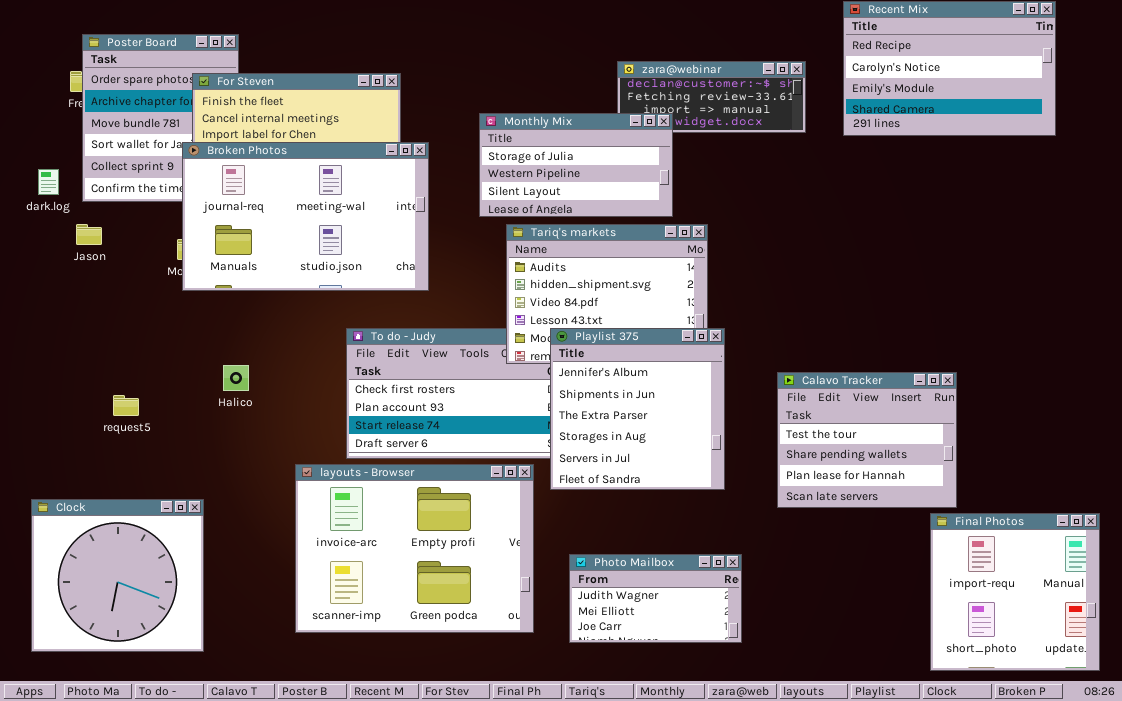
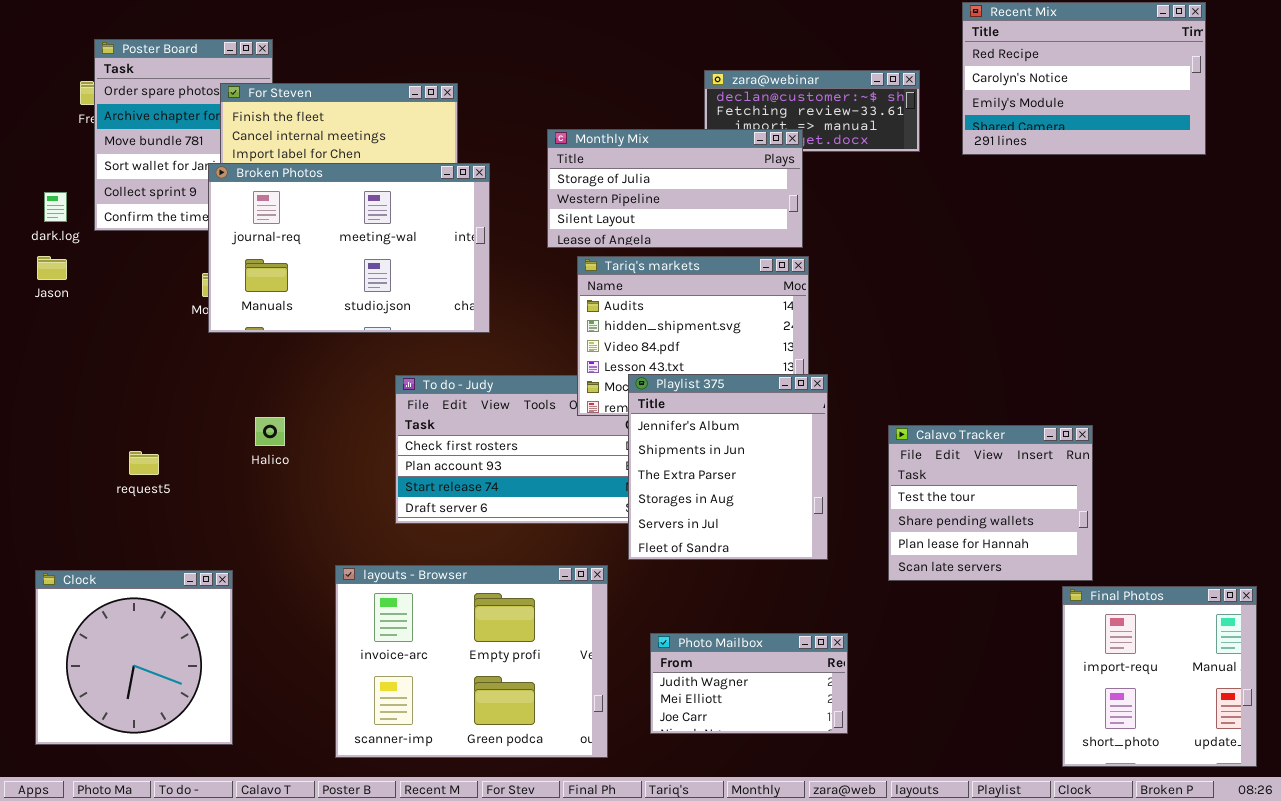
Monthly Mix: [479,113,673,217] -> [547,129,803,248], resized
Jason: [76,224,102,245] -> [37,256,67,280], moved
layouts - Browser: [295,464,534,633] -> [335,565,608,758], moved

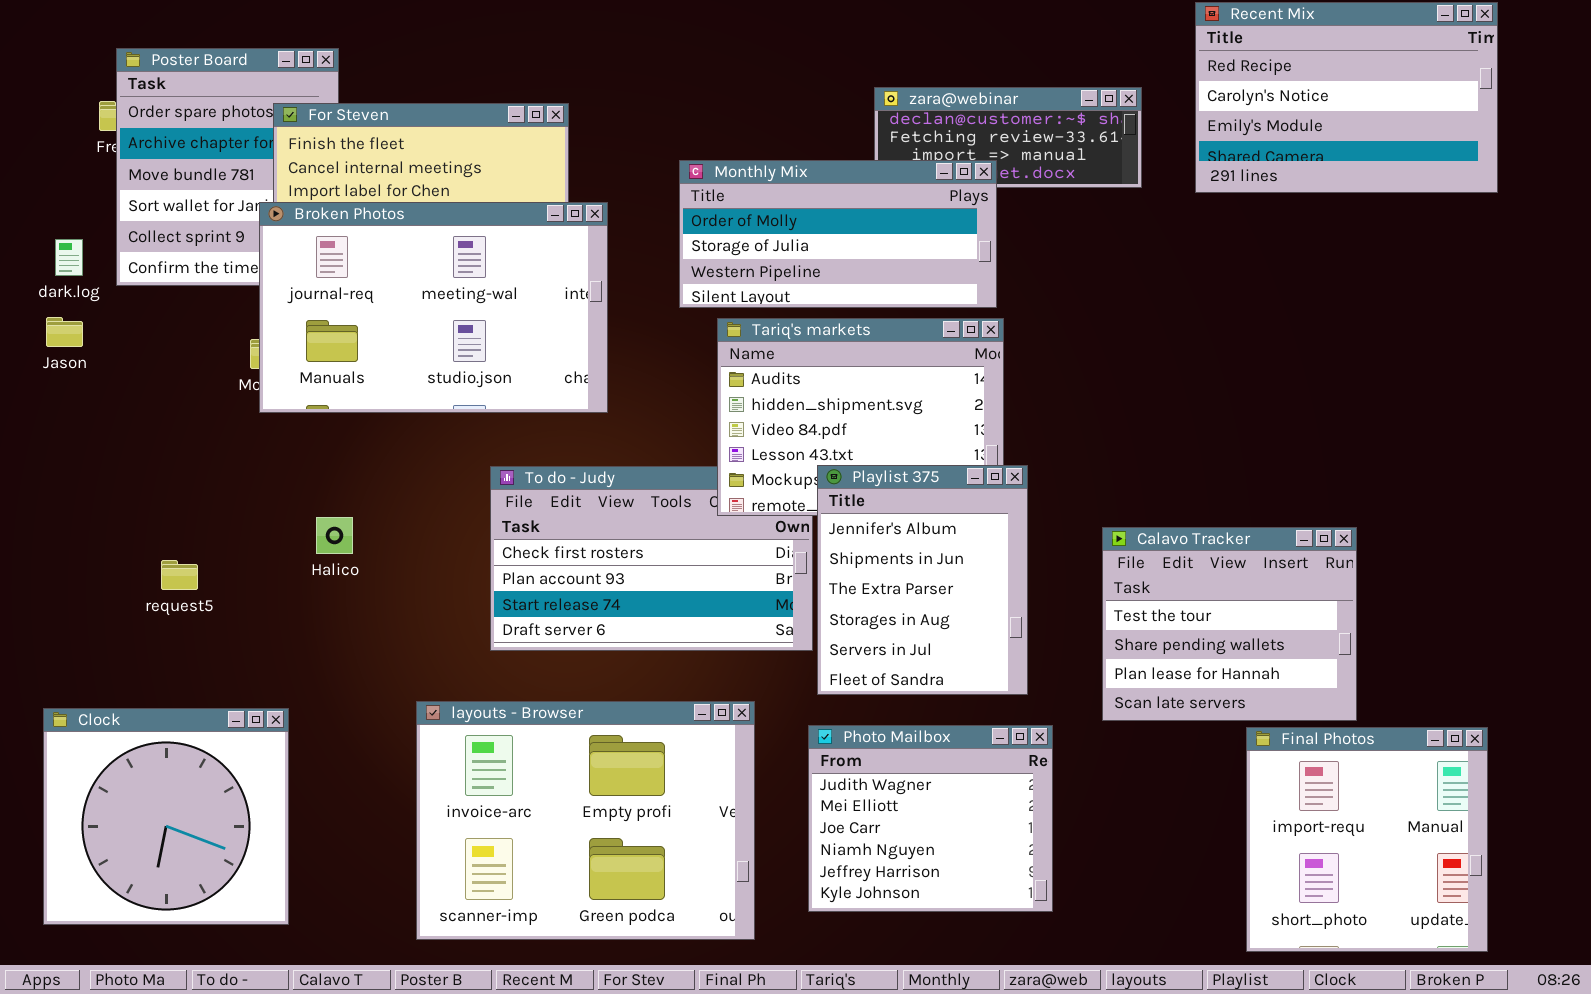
Monthly Mix: [547,129,803,248] -> [679,160,997,308], scrolled up 1 row
Playlist 375: [628,374,828,560] -> [817,465,1028,695], resized
Final Photos: [1062,586,1257,767] -> [1246,727,1488,952], moved
Photo Mailbox: [650,633,848,734] -> [808,725,1053,912], resized

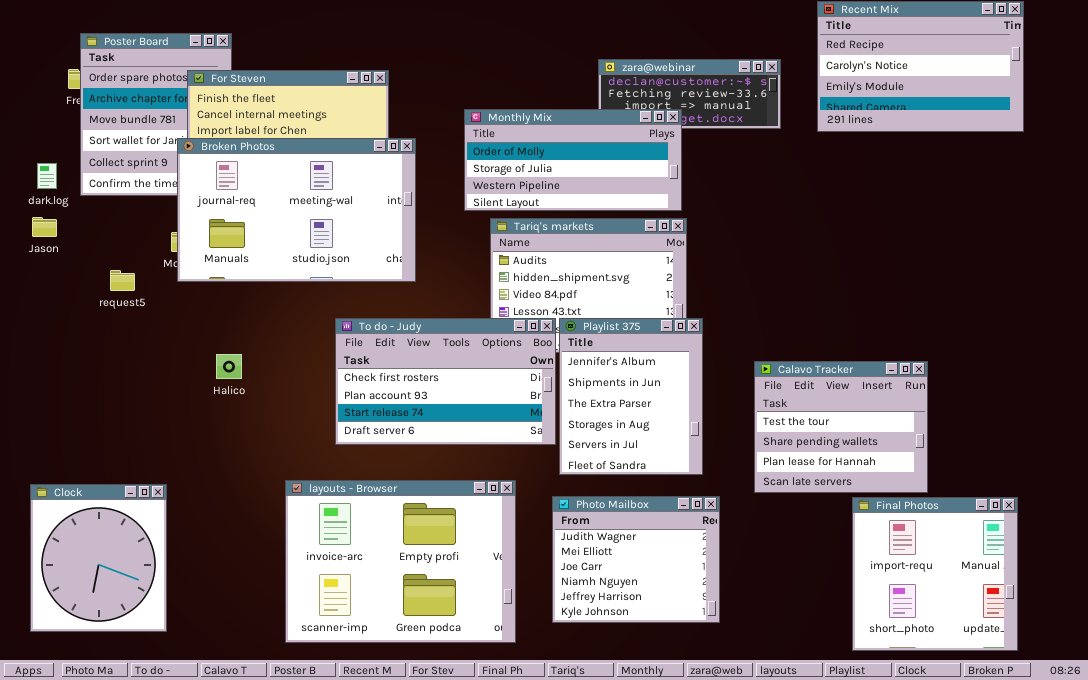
To do - Judy: [490,466,813,651] -> [335,318,556,445], raised
request5: [161,560,198,590] -> [110,270,135,291], moved
Clock: [43,708,289,925] -> [30,484,167,632], resized

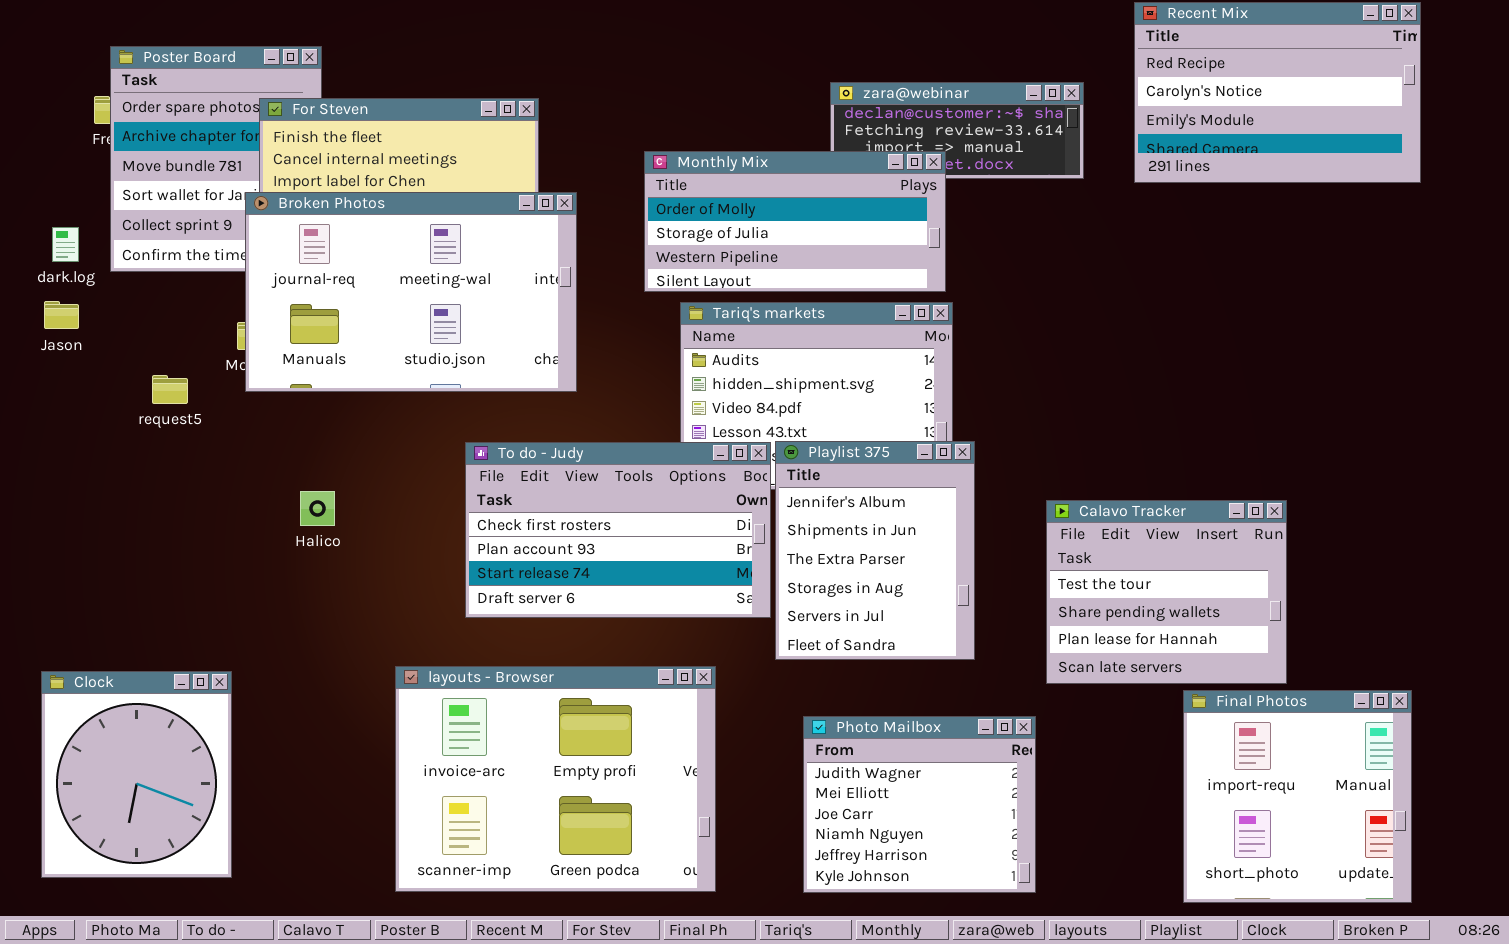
Photo Mailbox: [552,496,720,623] -> [803,716,1036,893], moved

